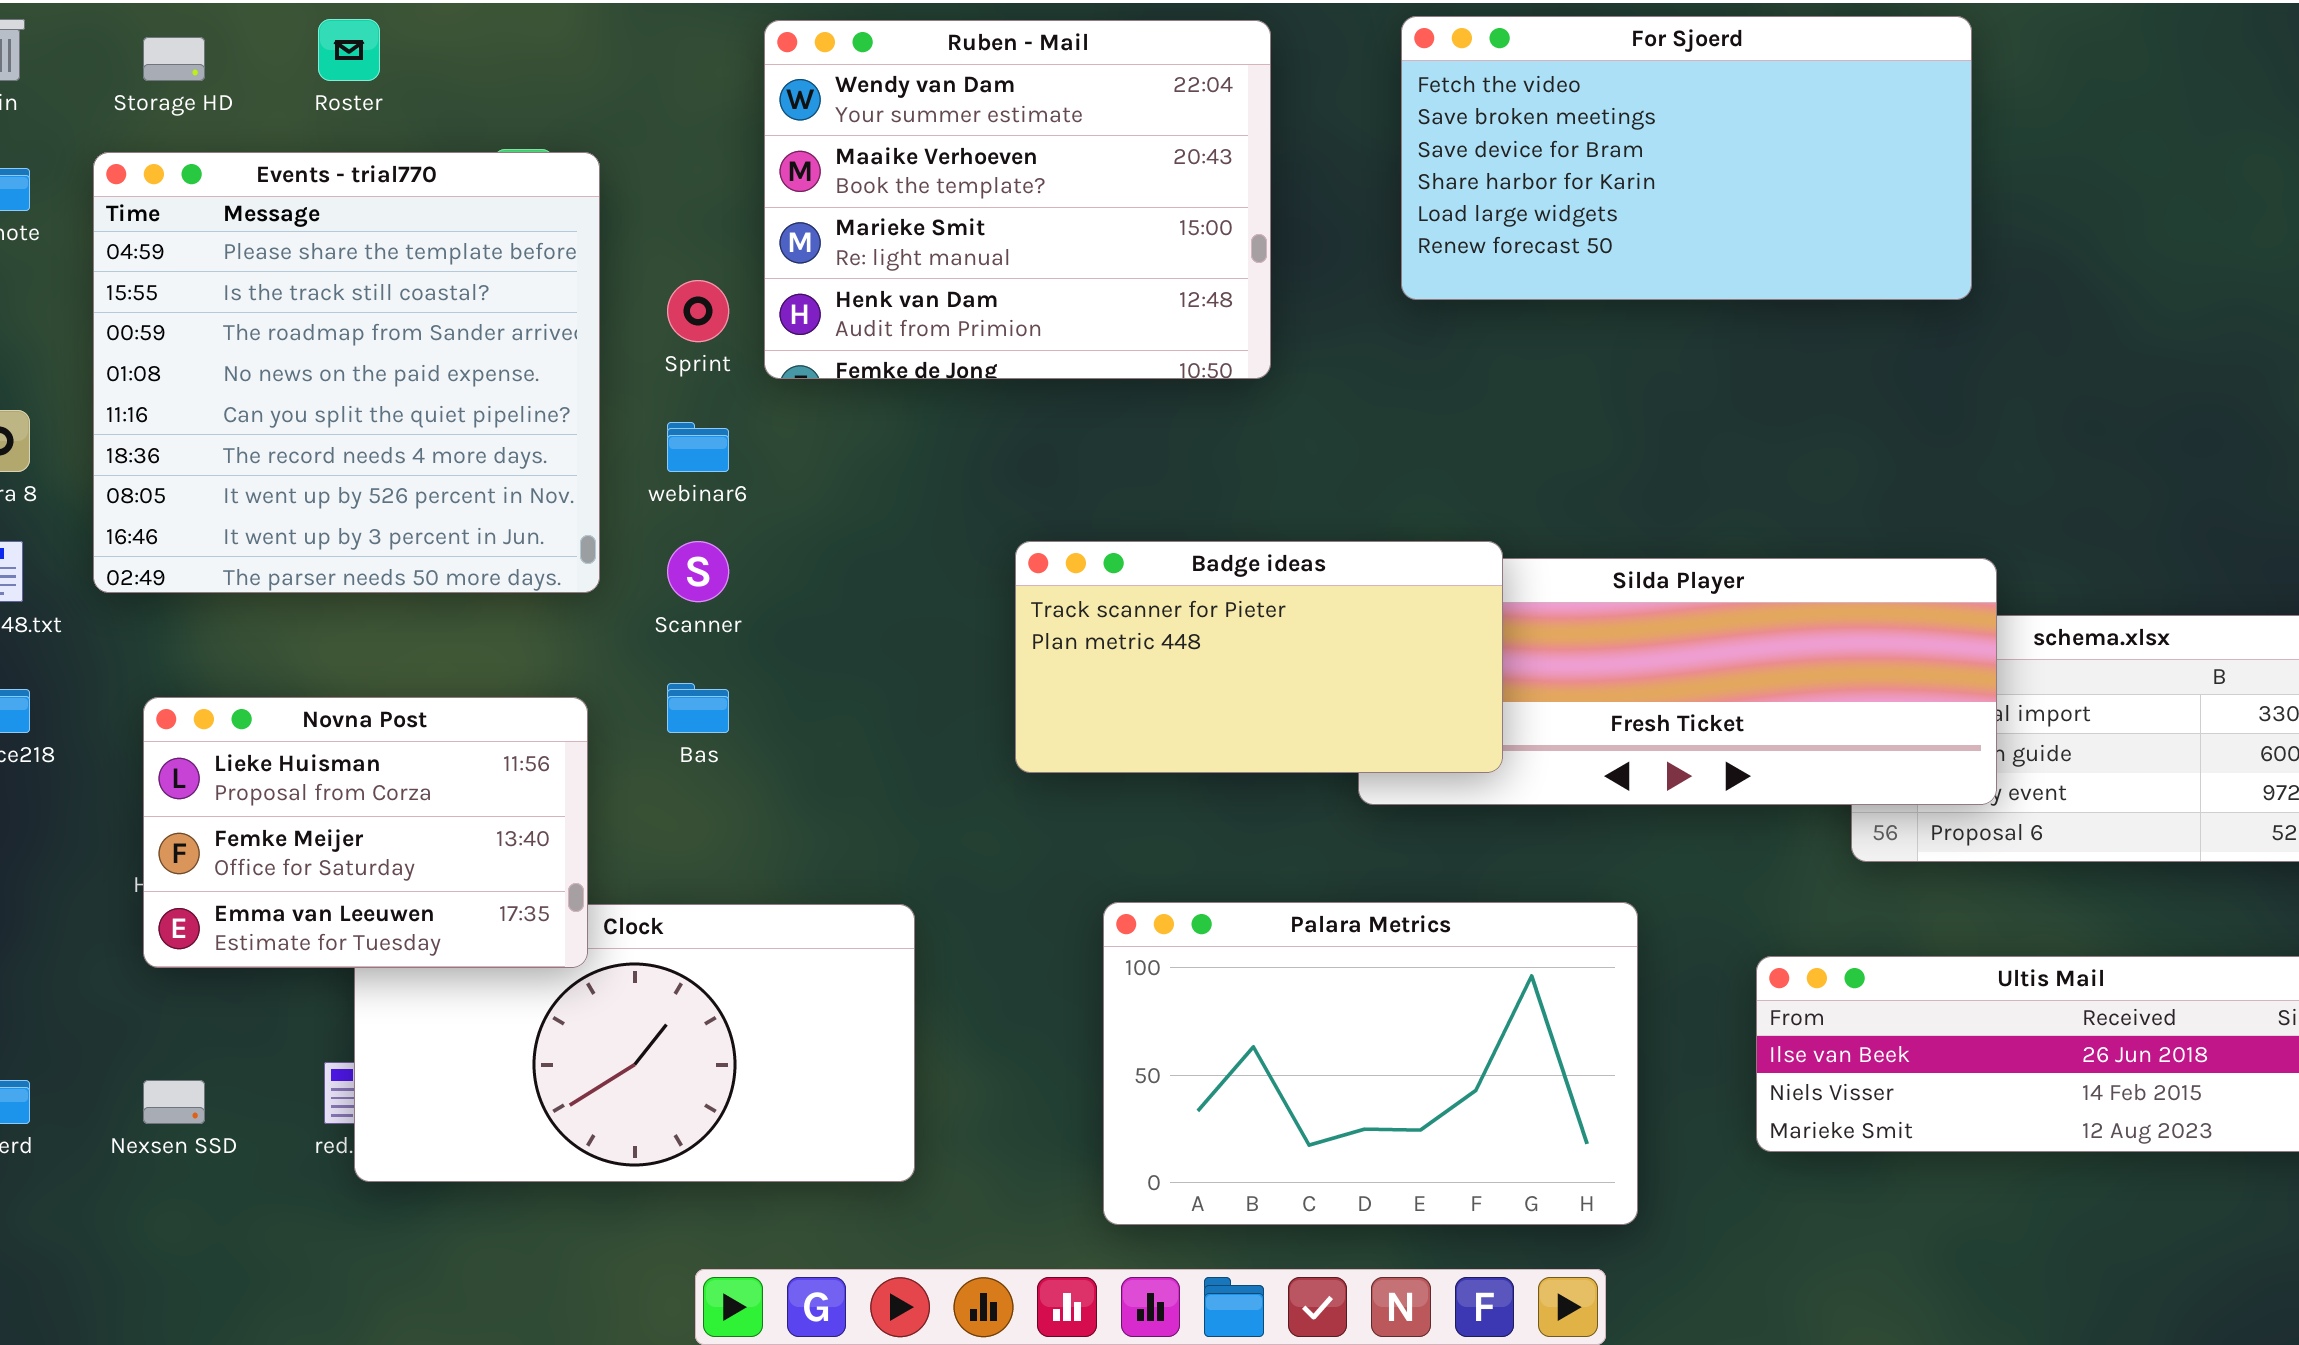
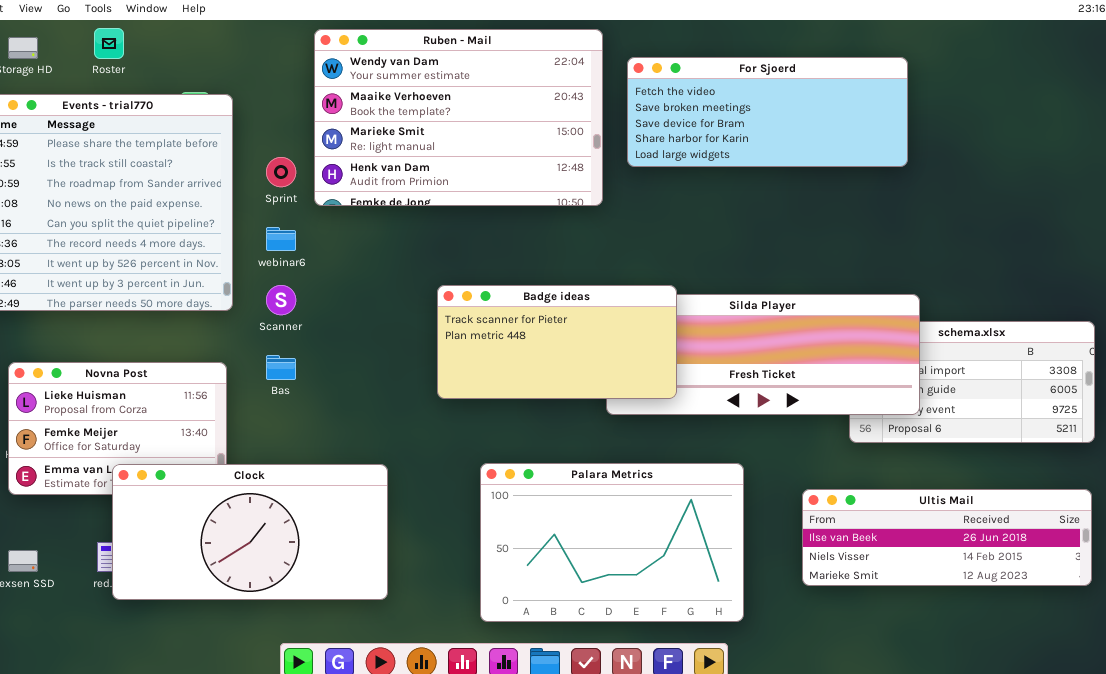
For Sjoerd: [1401,16,1972,300] -> [627,57,908,167], resized
Ruben - Mail: [764,20,1271,379] -> [314,29,603,206], resized
Clock: [354,904,915,1182] -> [112,464,388,600], raised

